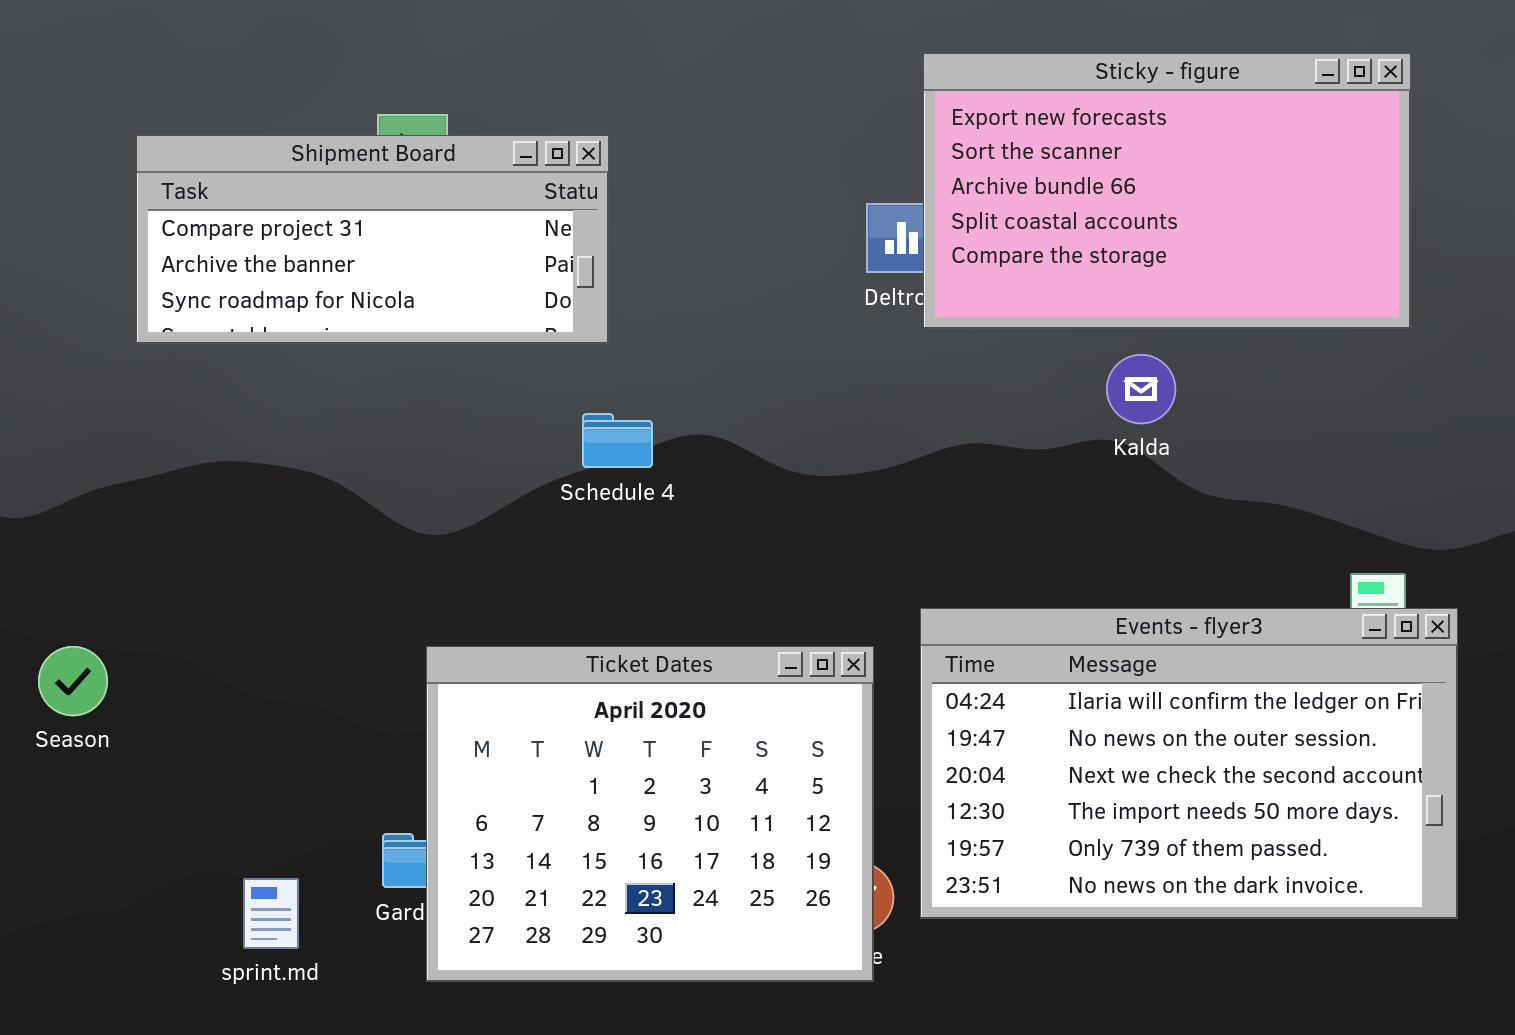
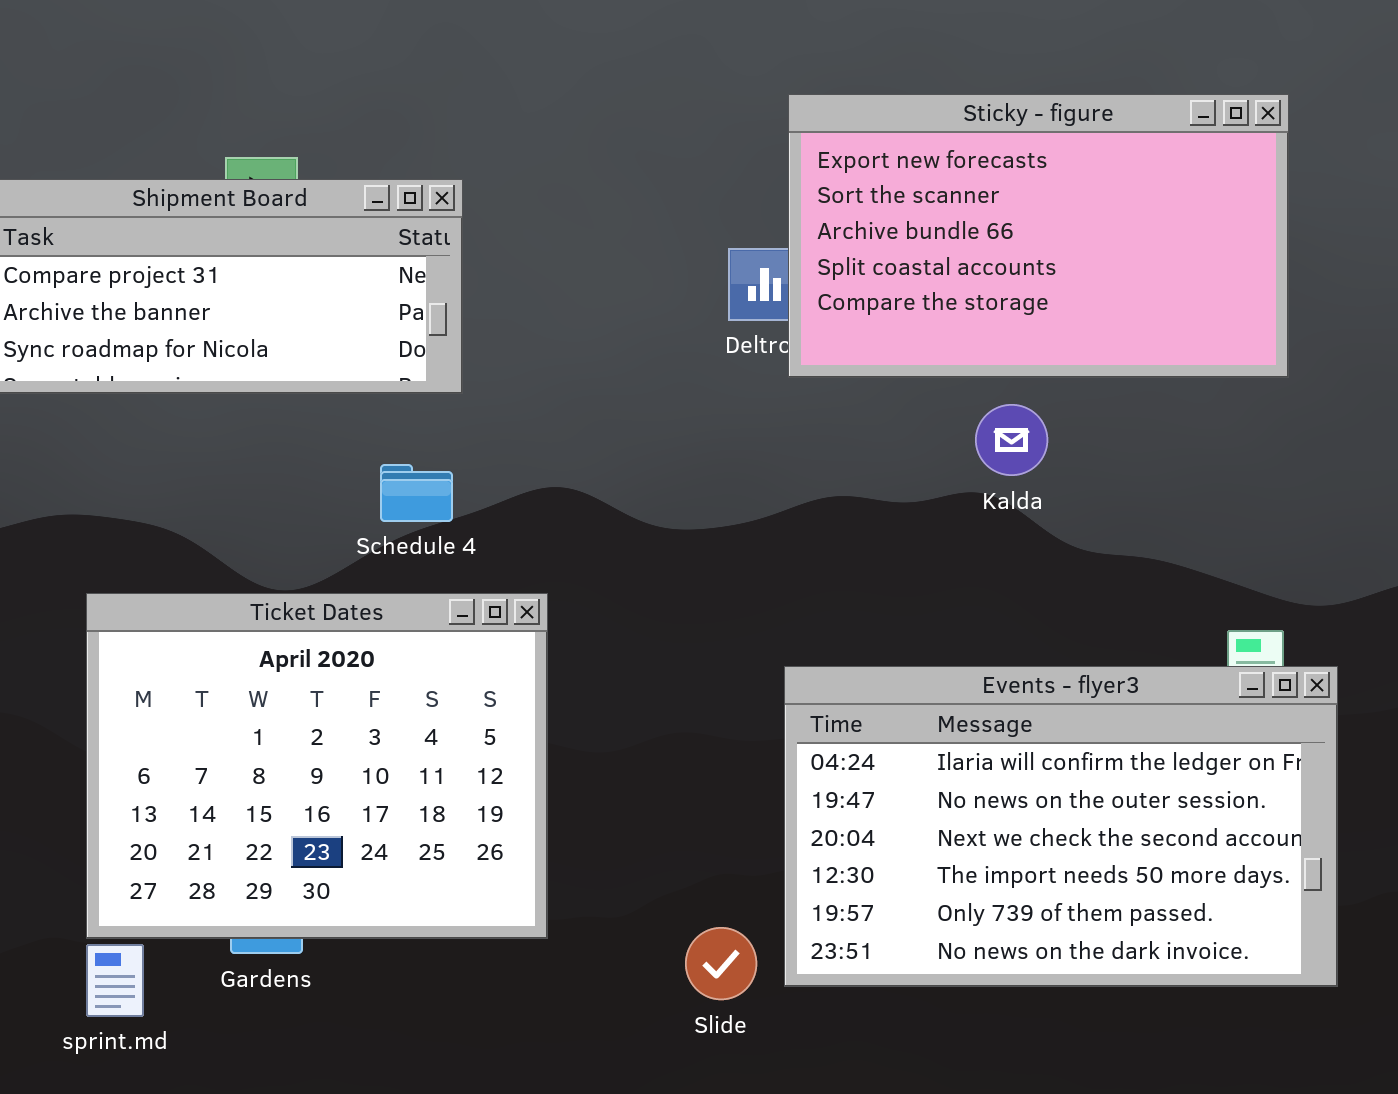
Schedule 4: [582,413,653,468] -> [380,464,453,522], moved
Ticket Dates: [426,646,874,982] -> [86,593,548,939], moved

